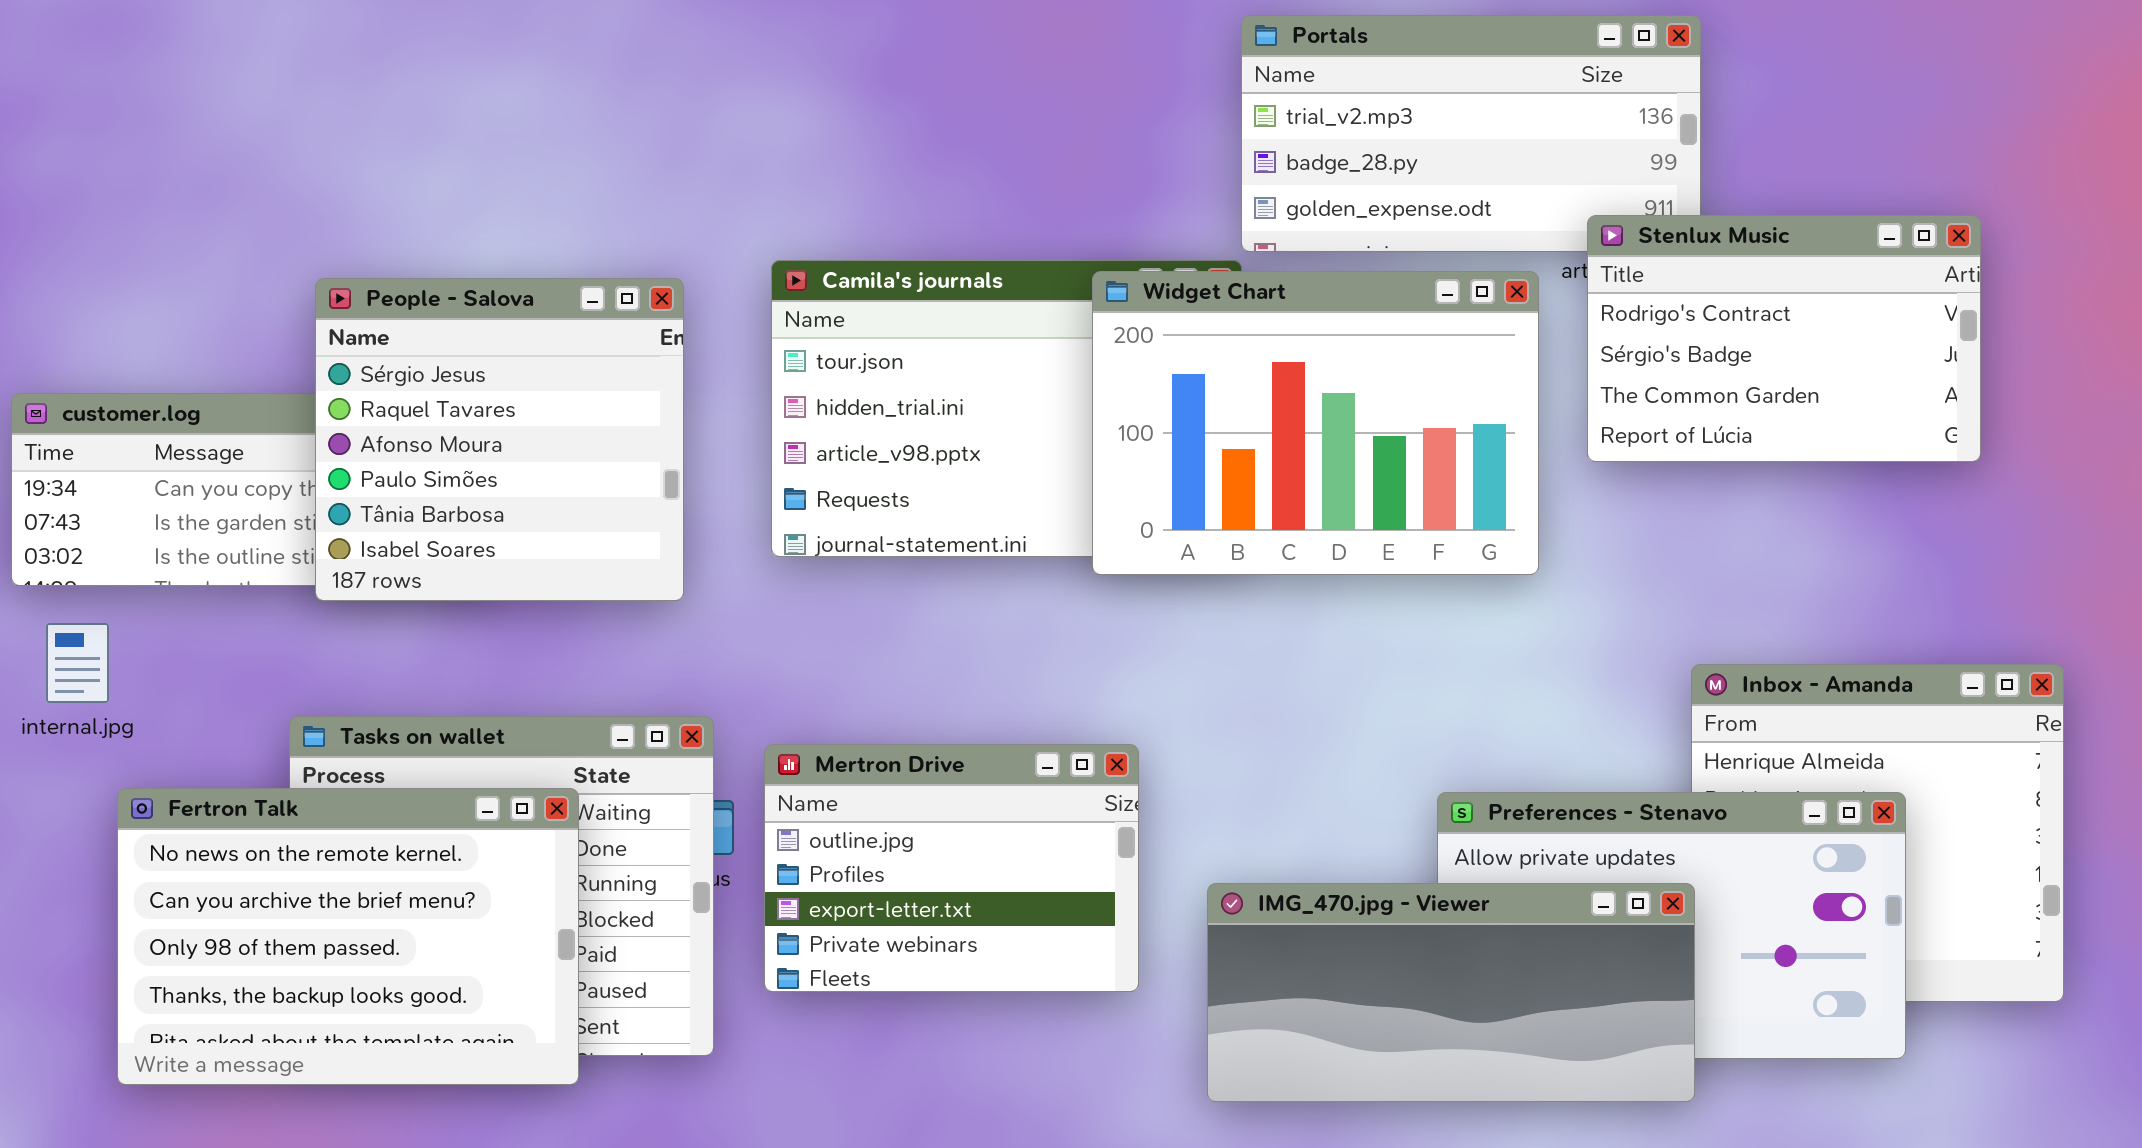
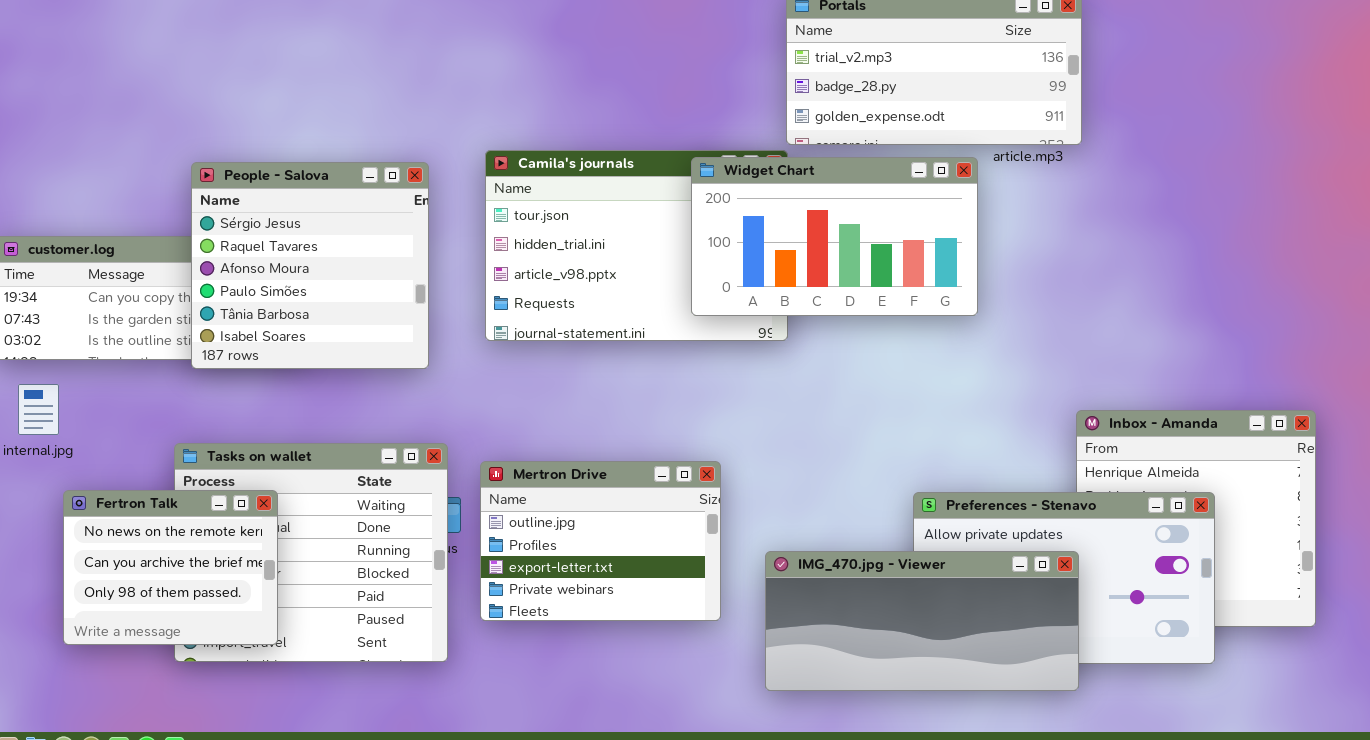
Stenlux Music: [1587,215,1981,462] -> none, closed
Widget Chart: [1092,271,1539,575] -> [691,157,978,316], resized
Fertron Talk: [117,788,579,1085] -> [63,490,278,645], resized

